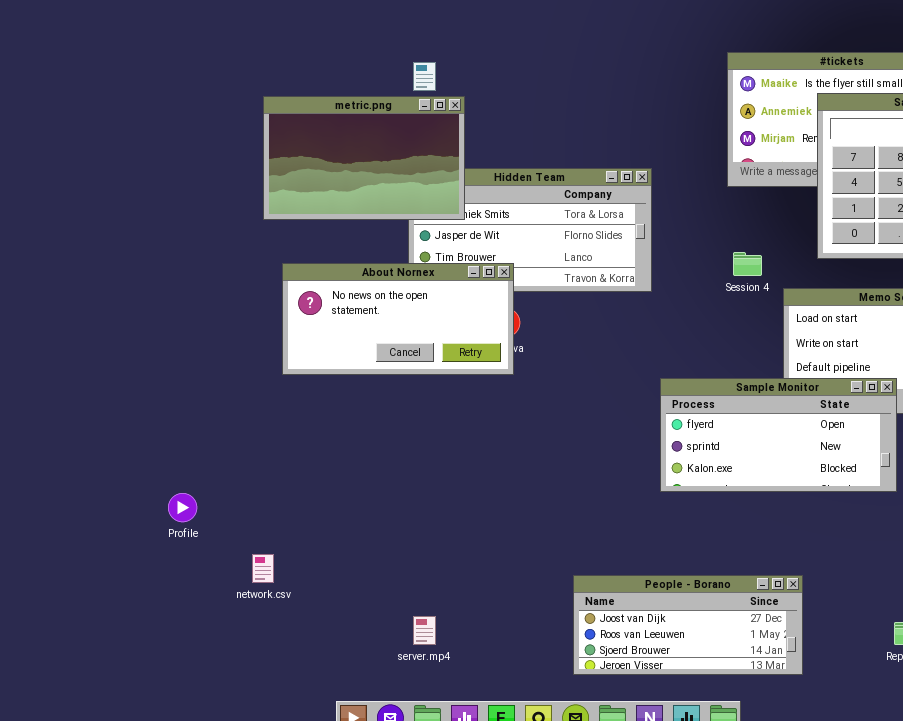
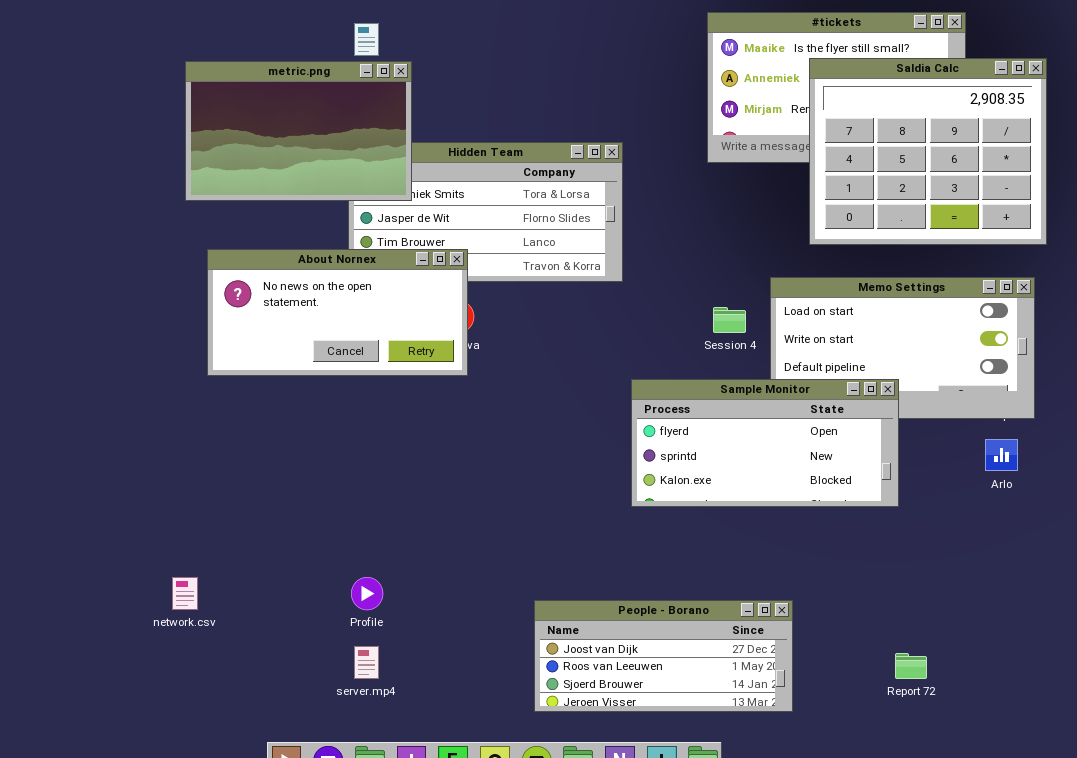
Session 4: [733,252,762,276] -> [713,307,746,333], moved
Profile: [168,493,197,522] -> [351,577,383,610], moved

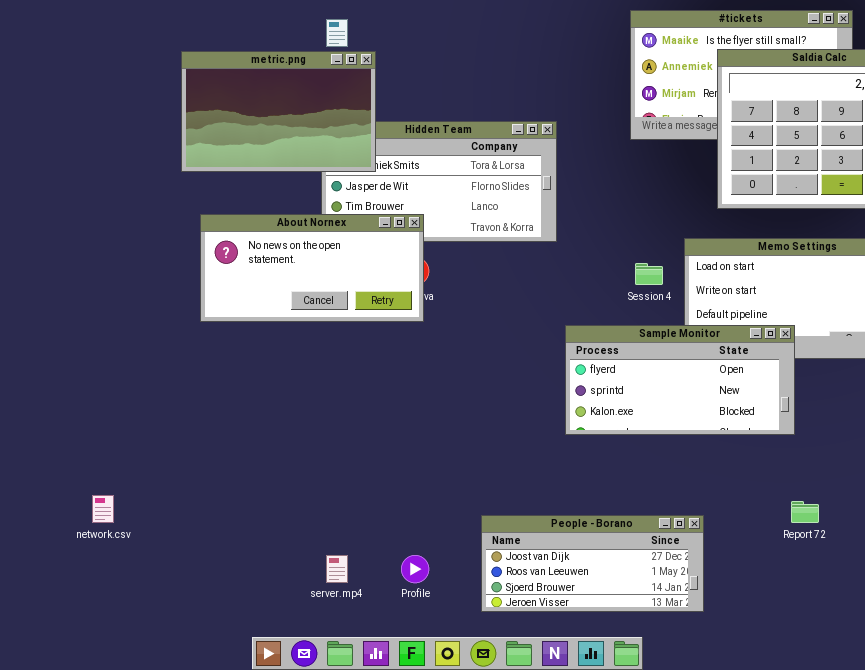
network.csv: [172,577,198,610] -> [92,495,114,523], moved
Profile: [351,577,383,610] -> [401,555,429,583], moved
Report 72: [895,653,927,679] -> [791,501,819,523], moved

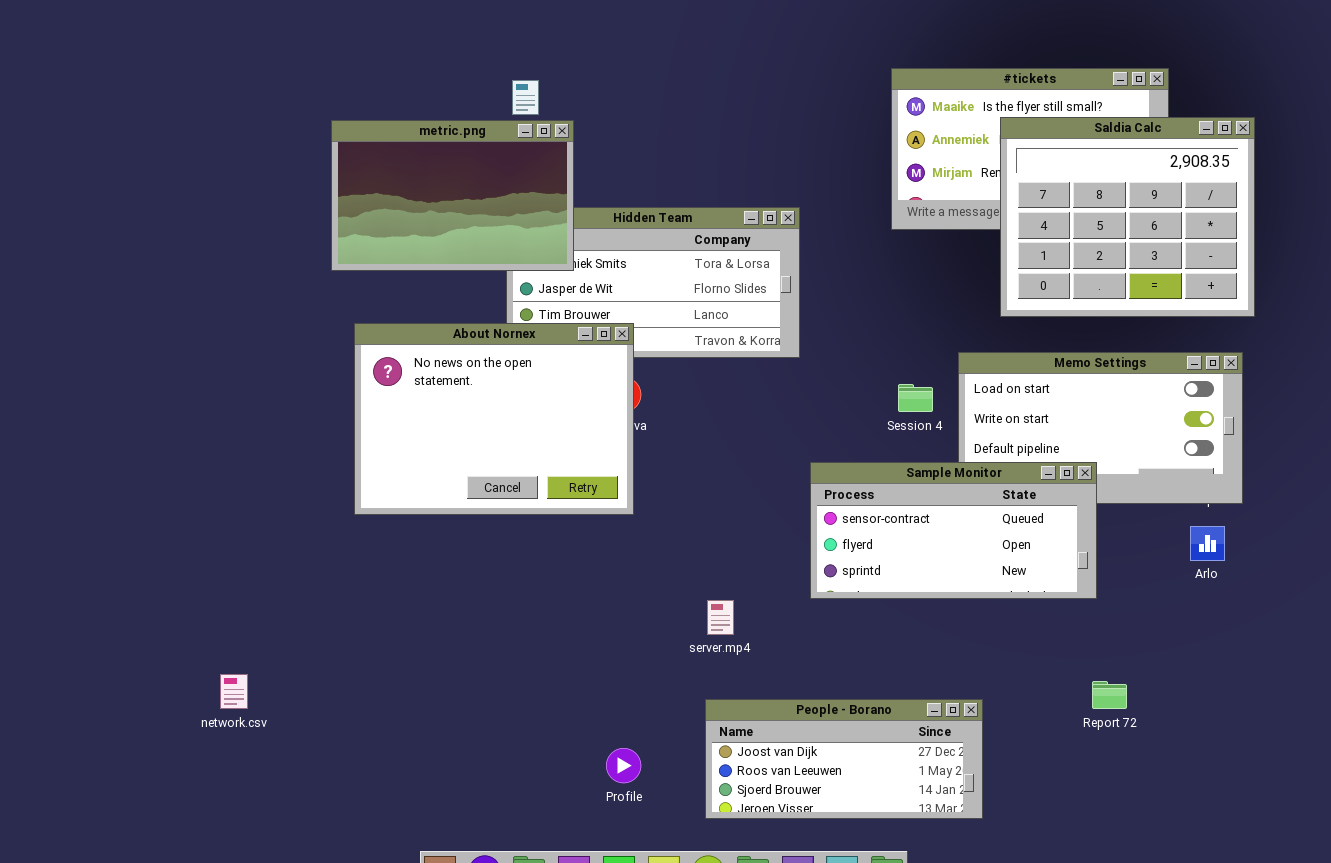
About Nornex: [200,214,424,322] -> [354,323,634,515], resized
Sample Monitor: [565,325,795,435] -> [810,462,1097,599], scrolled up 1 row
server.mp4: [326,555,348,583] -> [707,600,734,635], moved

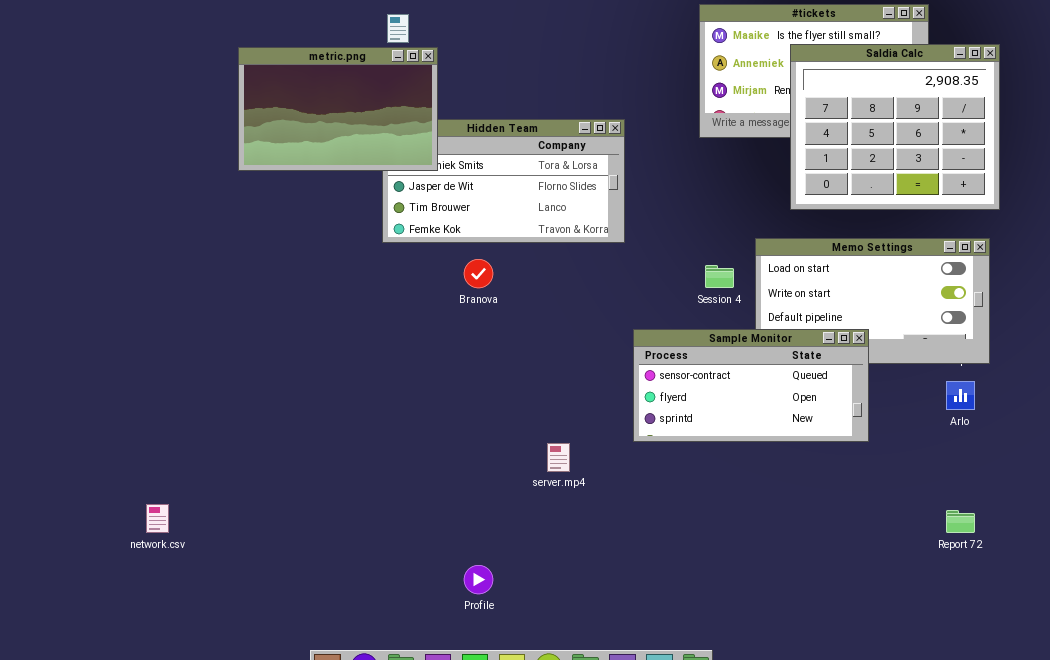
About Nornex: [354,323,634,515] -> none, closed
Report 72: [1092,681,1127,709] -> [946,510,975,533], moved
People - Borano: [705,699,983,819] -> none, closed

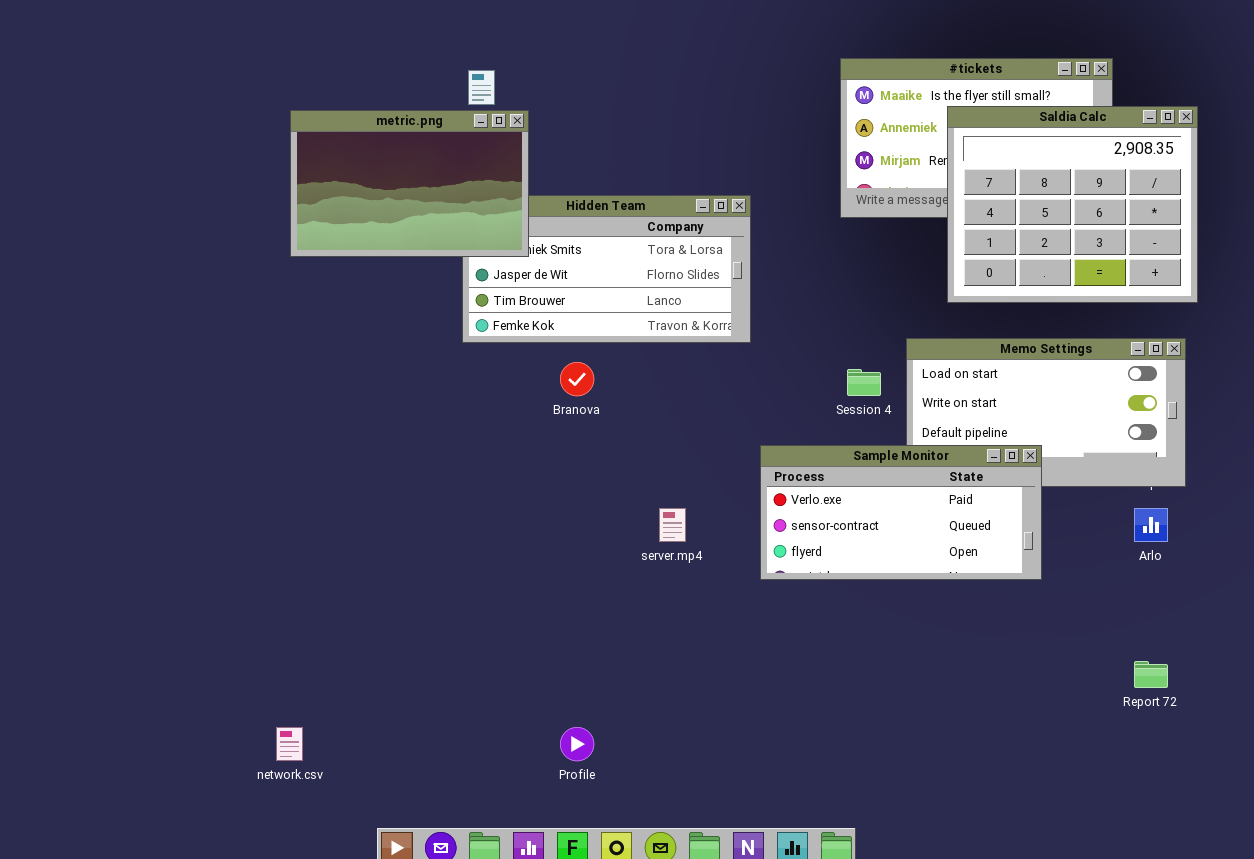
Sample Monitor: [633,329,869,442] -> [760,445,1042,580], scrolled up 1 row
server.mp4: [547,443,570,472] -> [659,508,686,542], moved
network.csv: [146,504,169,533] -> [276,727,303,761], moved

